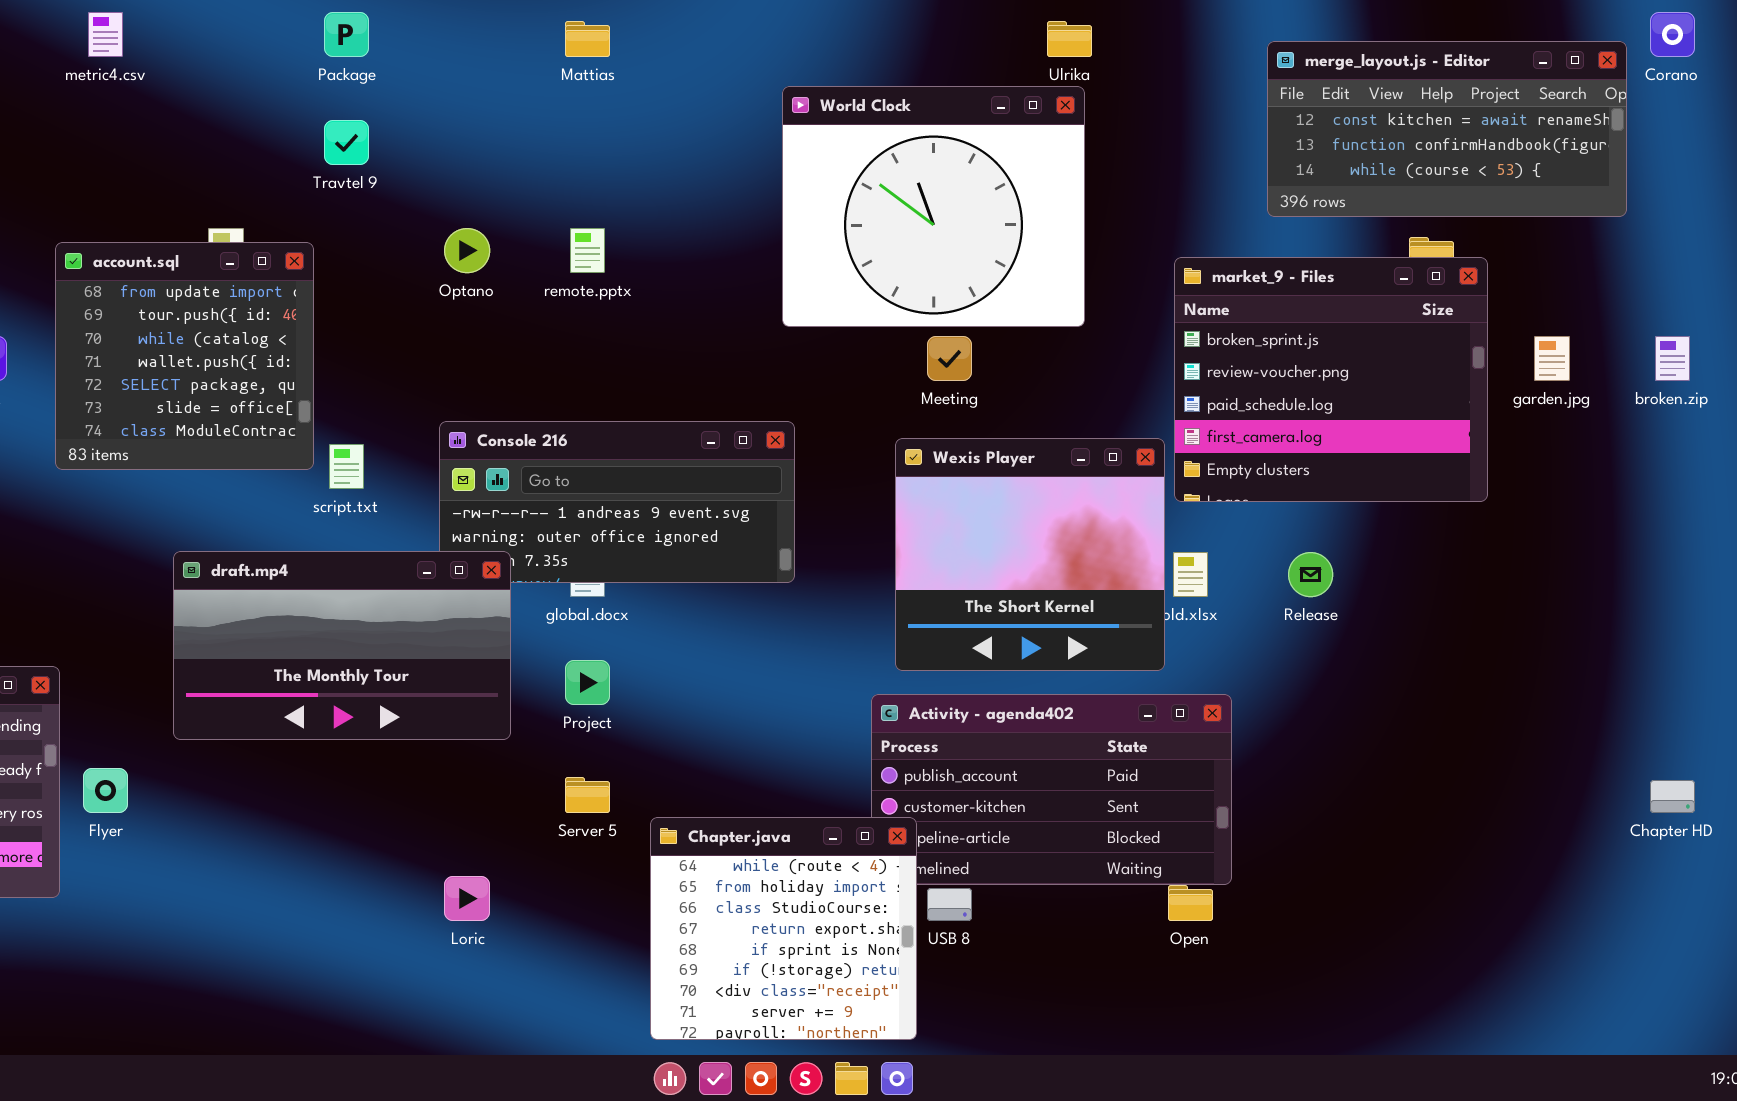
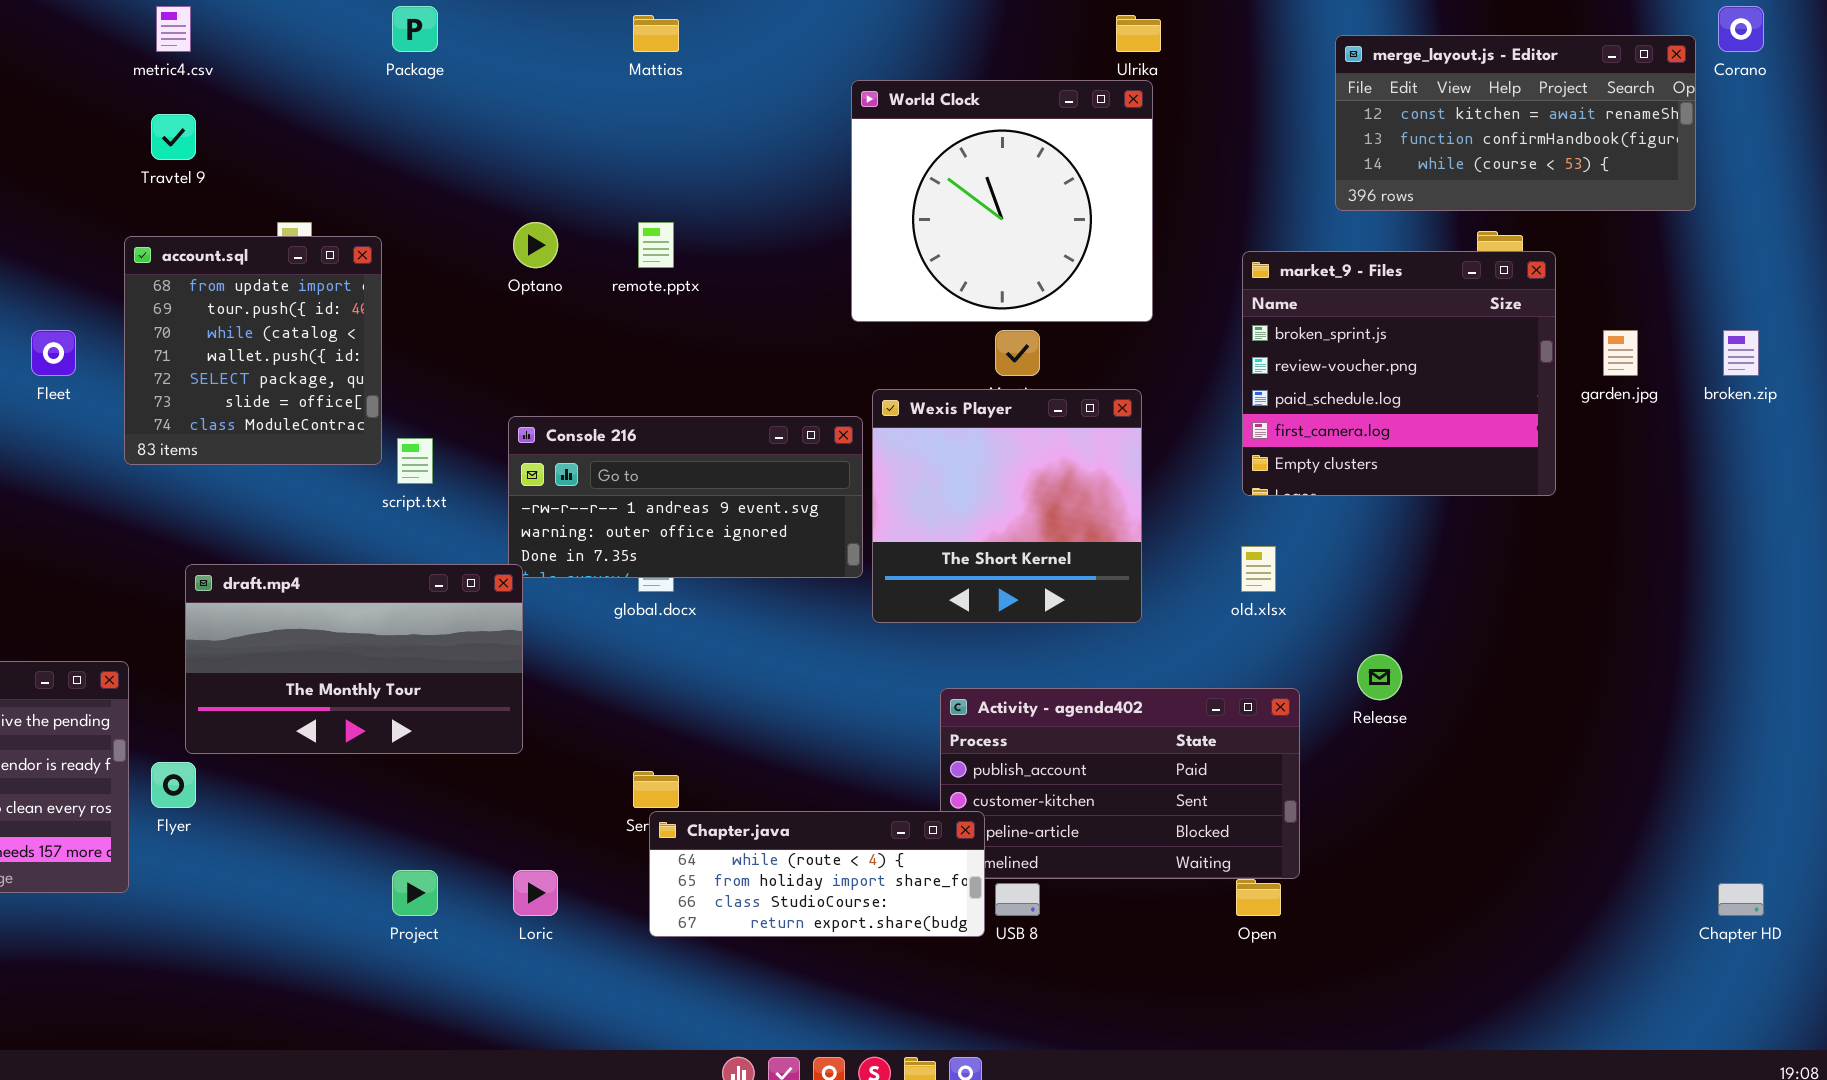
Travtel 9: [324,120,369,165] -> [151,114,196,160], moved
Wexis Player: [895,438,1165,671] -> [872,389,1142,623], moved
draft.mp4: [173,551,511,740] -> [185,564,523,754], moved
Release: [1288,552,1333,597] -> [1357,654,1402,700], moved
Project: [565,660,610,705] -> [392,870,438,916], moved
Chapter HD: [1650,780,1695,813] -> [1718,883,1764,916], moved
Chapter.java: [650,817,917,1040] -> [649,811,985,937], resized

